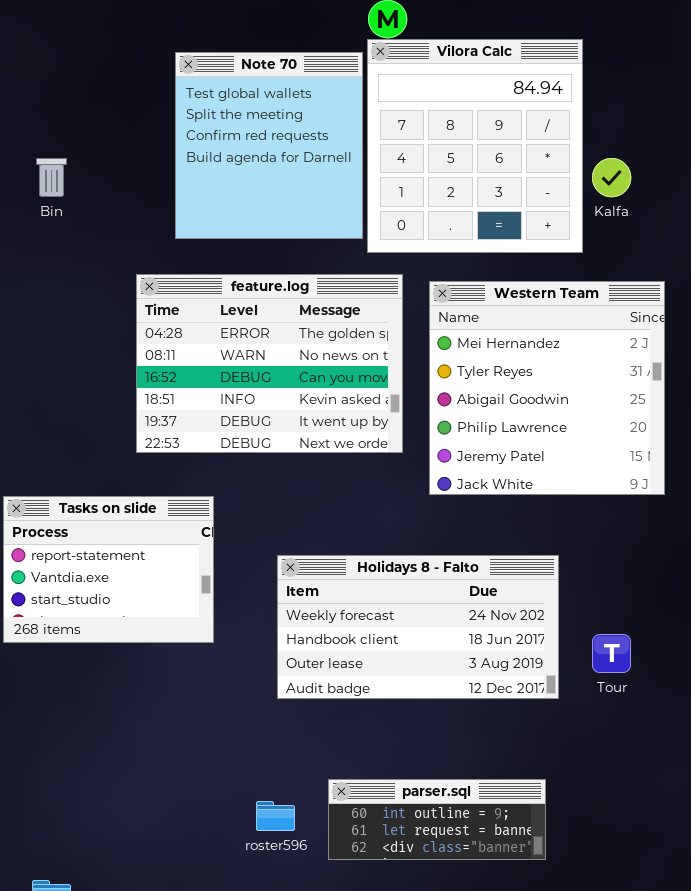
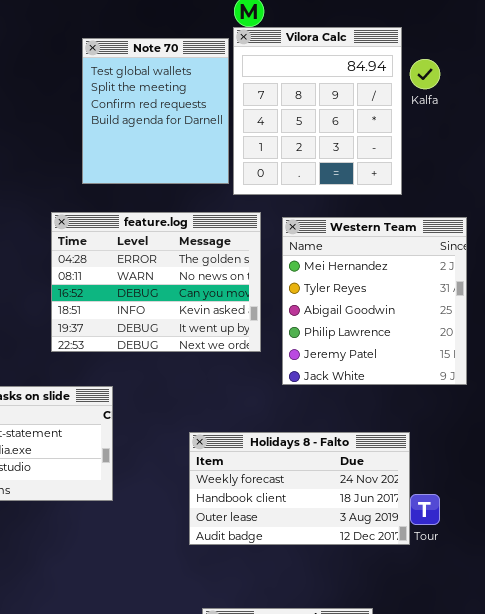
Kalfa: [592,158,631,197] -> [410,59,440,89], moved
Holidays 8 - Falto: [277,555,559,699] -> [189,432,410,545], moved

